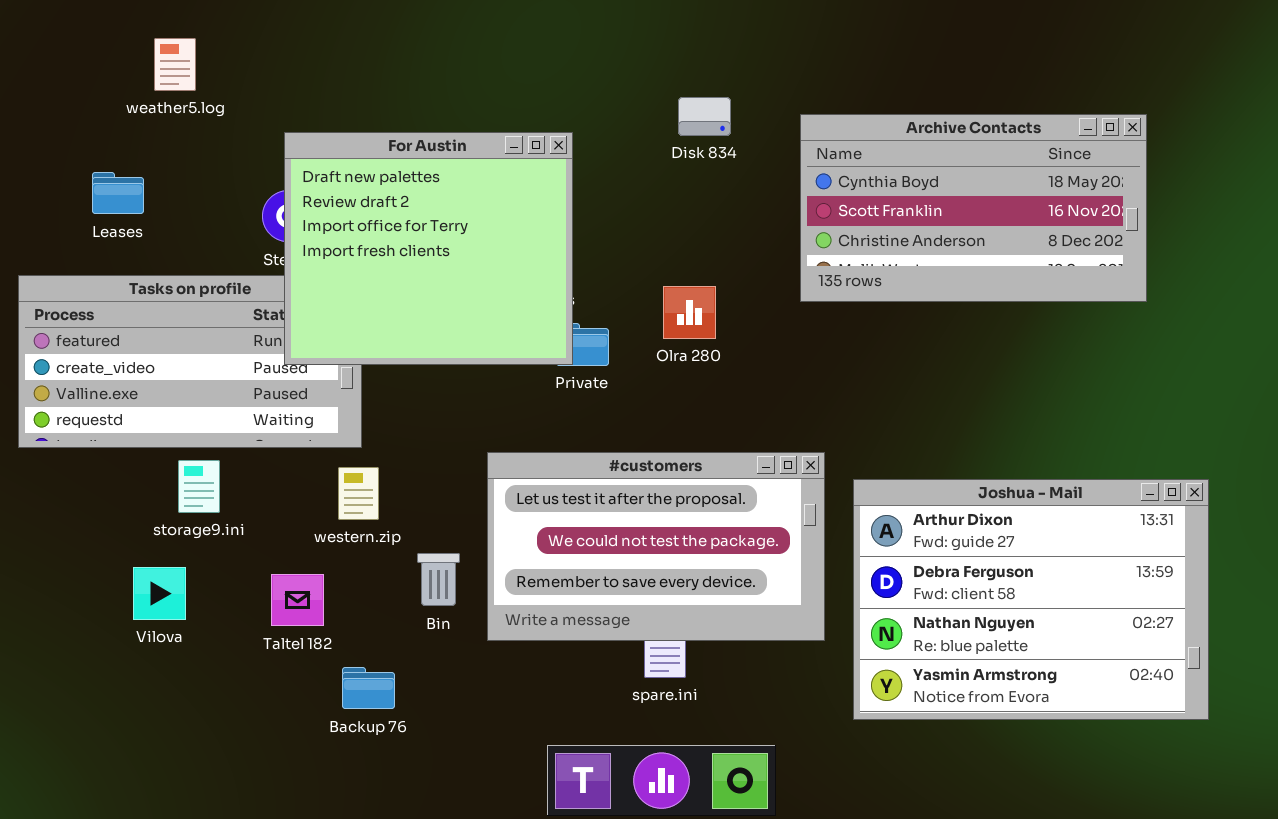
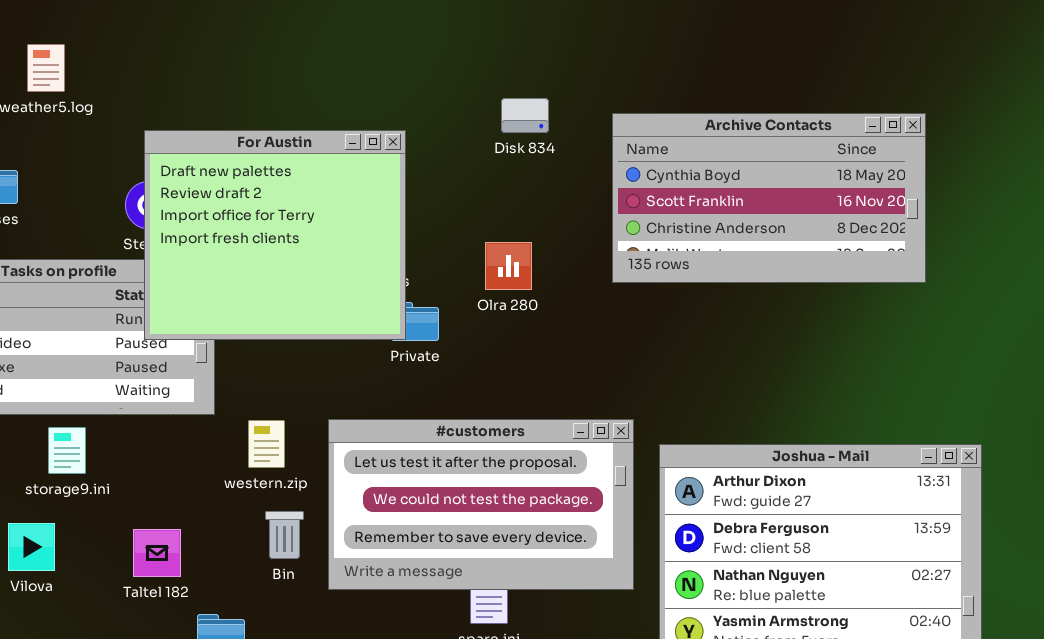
Olra 280: [663,286,716,339] -> [485,242,532,290], moved
western.zip: [338,467,379,520] -> [248,420,285,468], moved

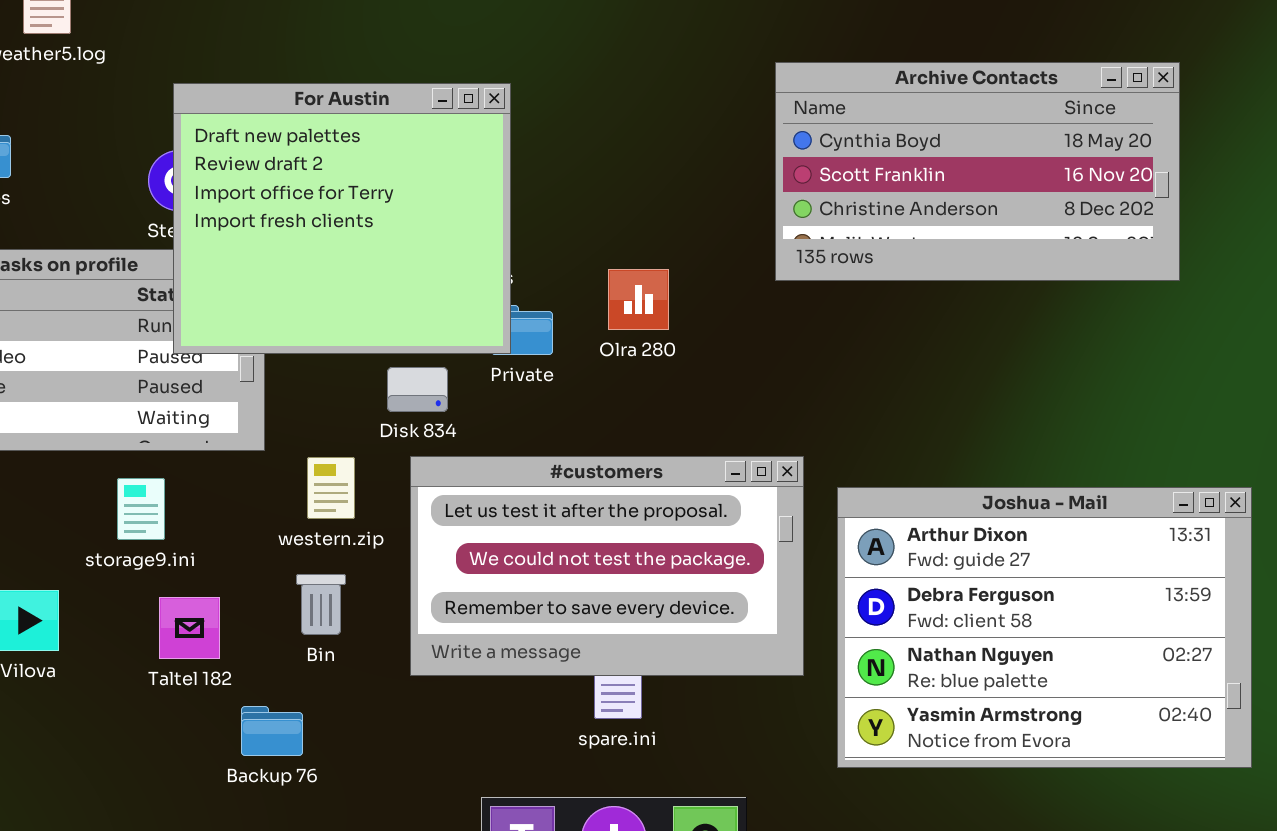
Disk 834: [501,98,549,133] -> [387,367,448,412], moved
Olra 280: [485,242,532,290] -> [608,269,669,330], moved
storage9.ini: [48,427,86,474] -> [117,478,165,540], moved
Bin: [265,511,304,559] -> [296,574,346,635], moved

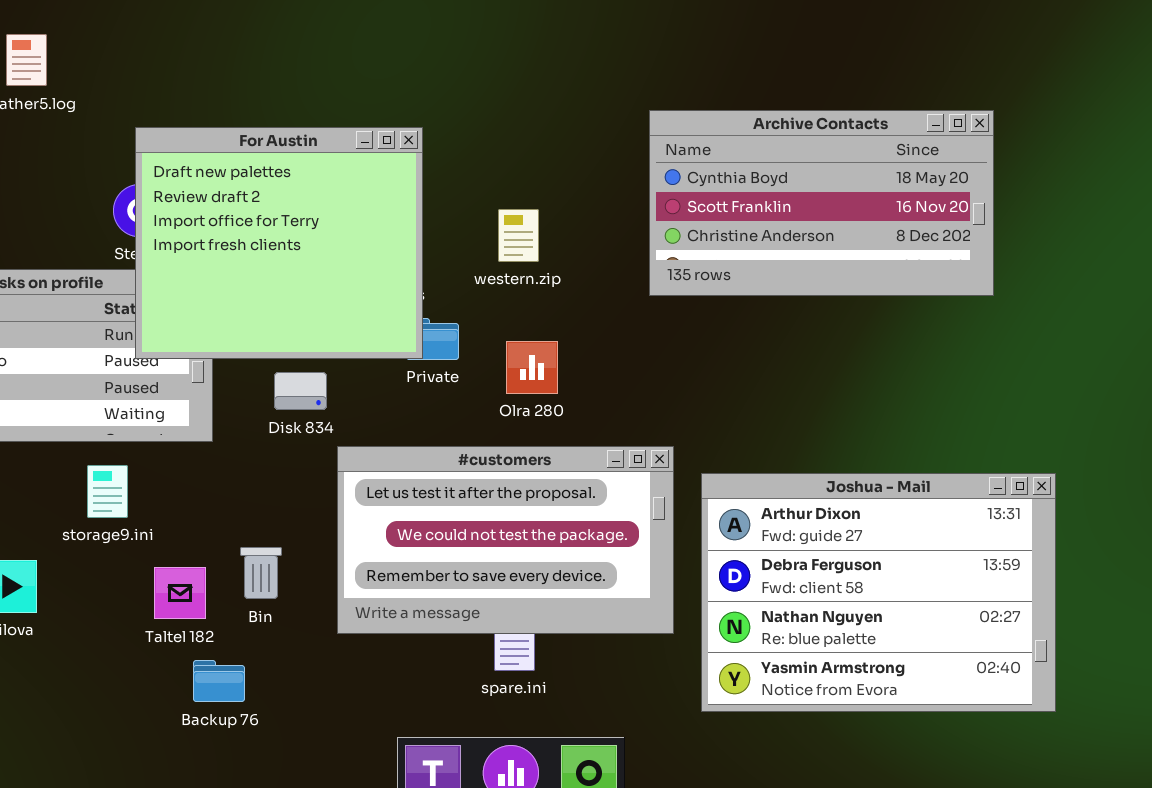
Olra 280: [608,269,669,330] -> [506,341,558,394], moved
Disk 834: [387,367,448,412] -> [274,372,327,410], moved
western.zip: [307,457,355,519] -> [498,209,539,262], moved
Taltel 182: [159,597,220,659] -> [154,567,206,619], moved

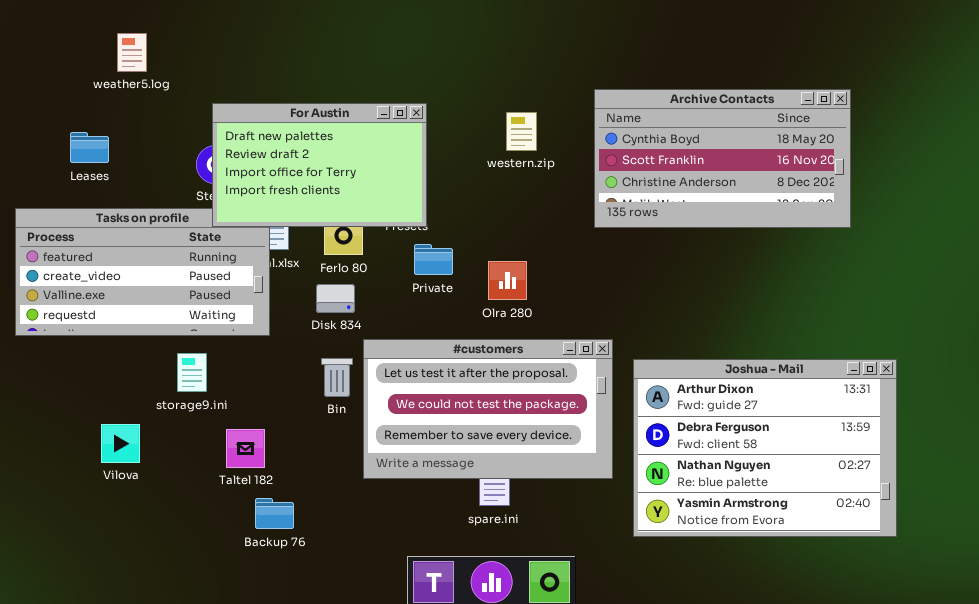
For Austin: [135,127,423,359] -> [212,103,427,227], resized
western.zip: [498,209,539,262] -> [506,112,537,151], moved
Bin: [240,547,282,599] -> [321,358,353,397], moved

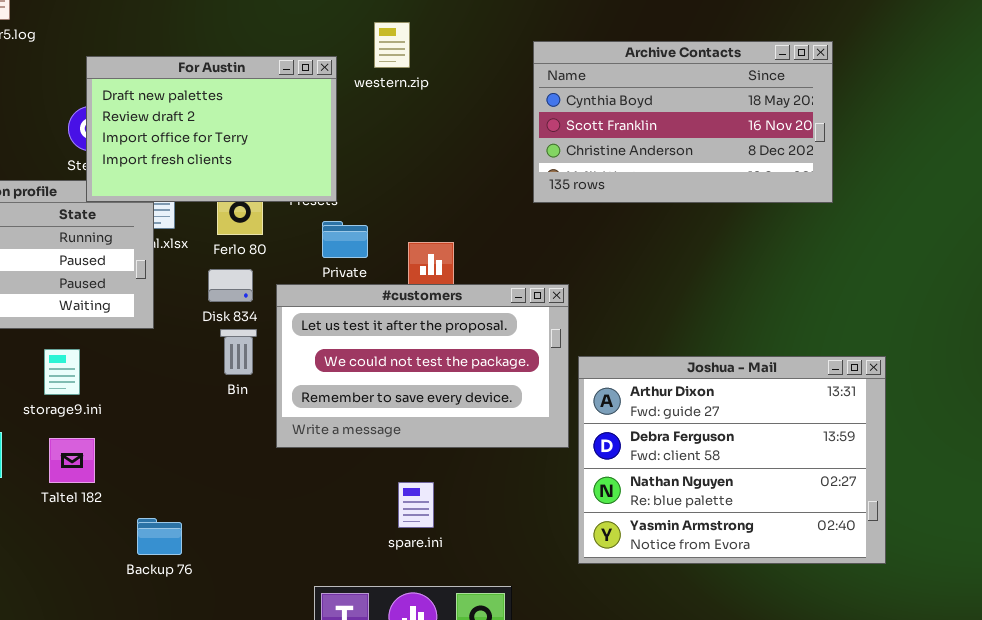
western.zip: [506,112,537,151] -> [374,22,410,68], moved
#customers: [363,339,613,479] -> [276,284,569,448], moved
Bin: [321,358,353,397] -> [220,329,257,375], moved
Taltel 182: [226,429,265,468] -> [49,438,95,483], moved

